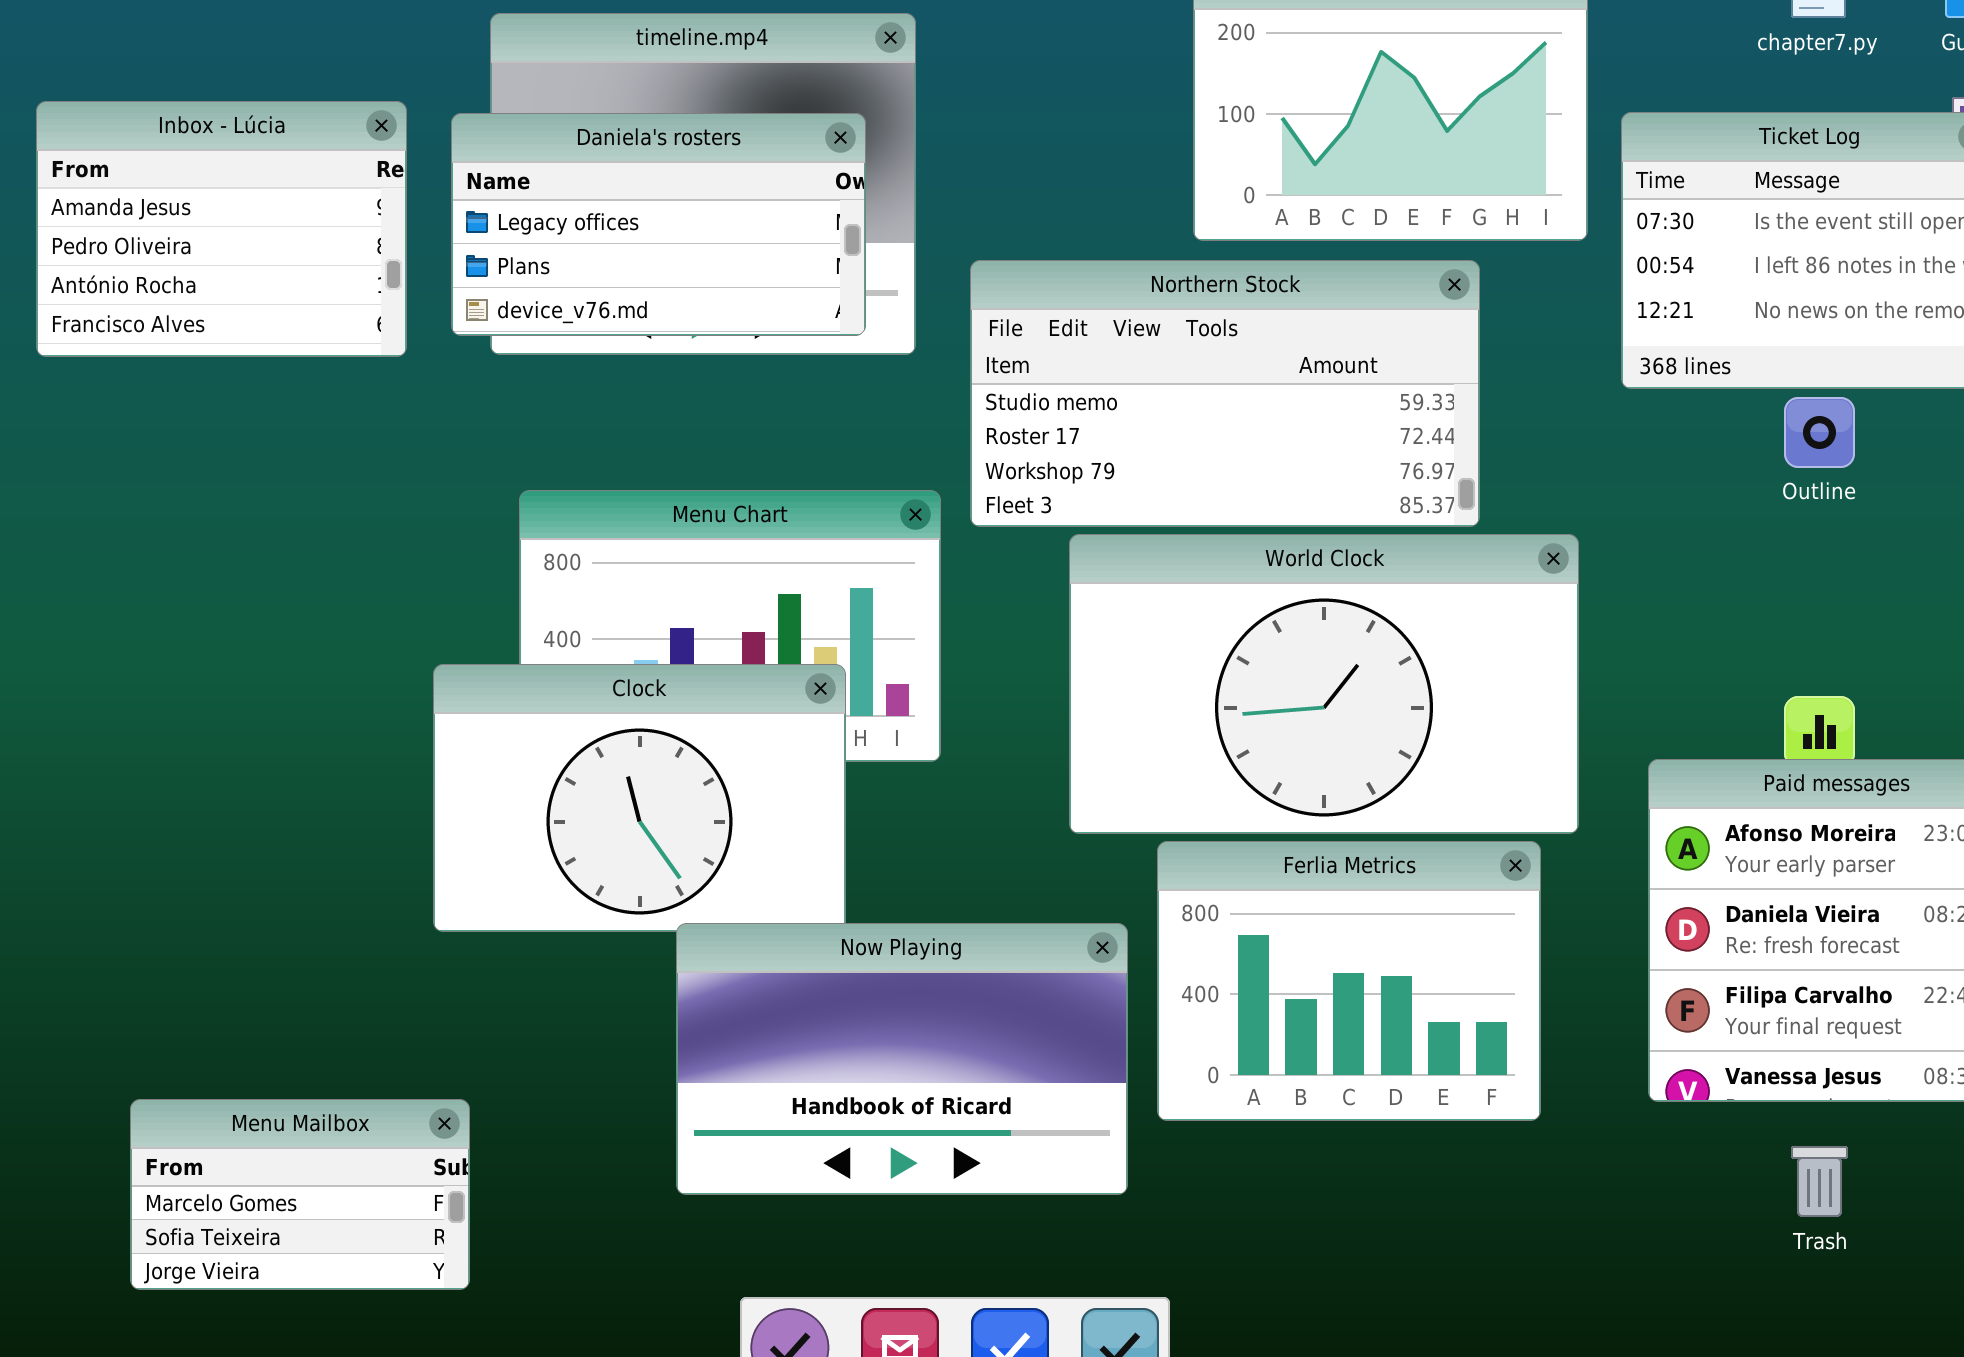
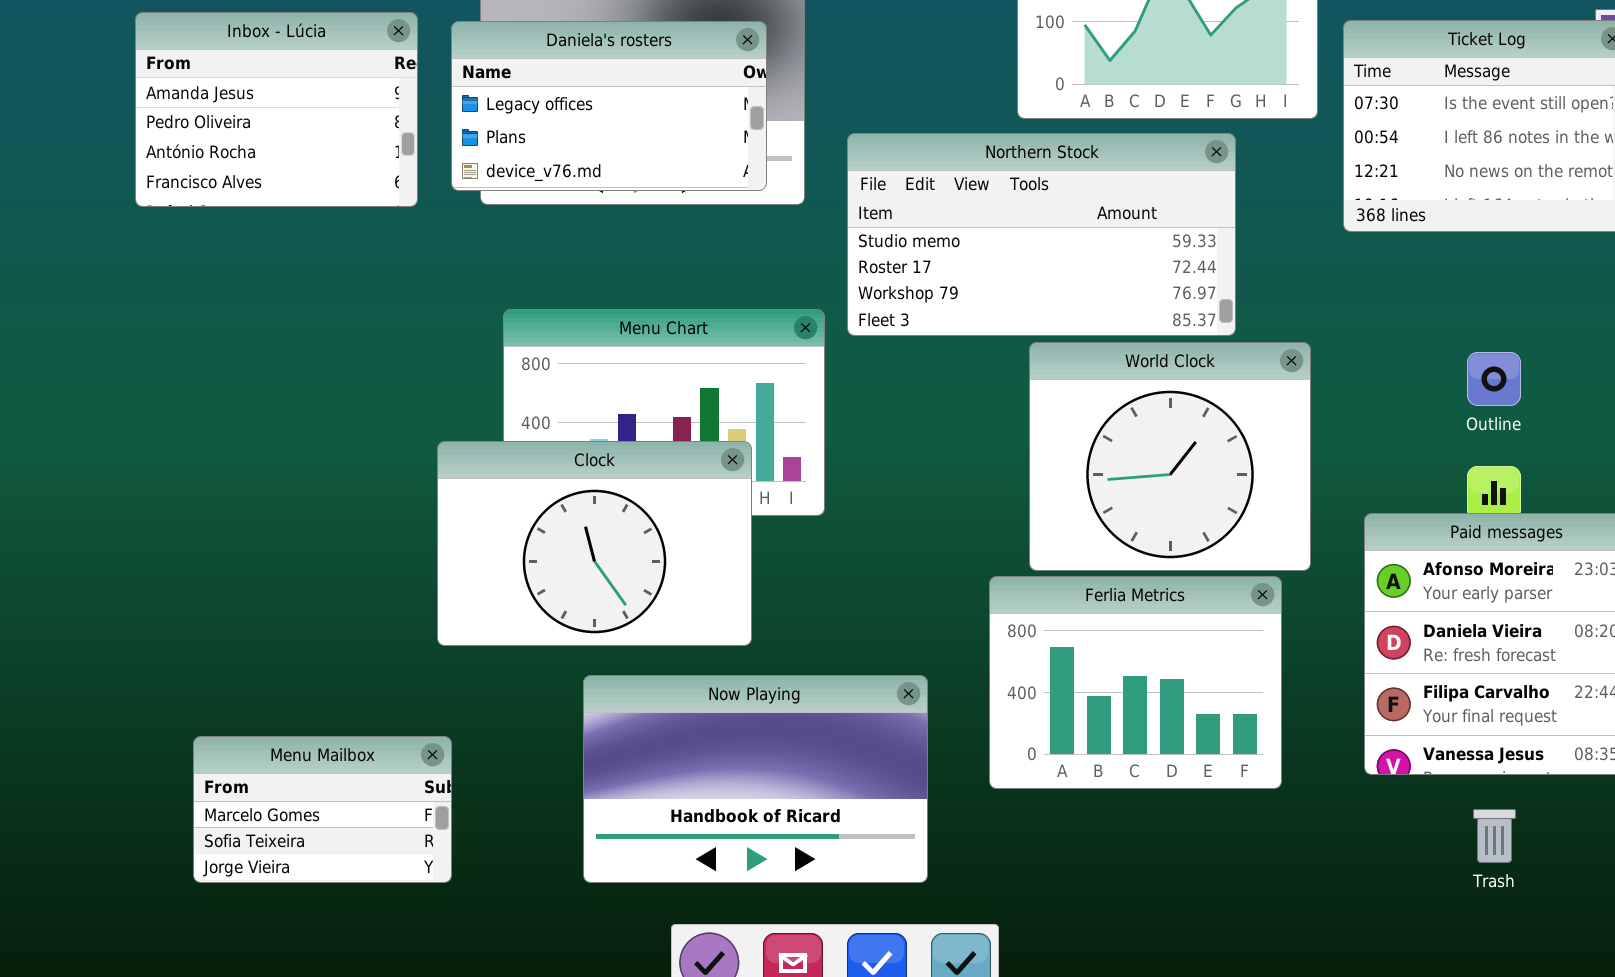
Outline: [1784,397,1855,468] -> [1467,352,1521,406], moved
World Clock: [1069,534,1579,834] -> [1029,342,1311,571], resized
Now Playing: [676,923,1128,1195] -> [583,675,928,883], moved
Menu Mailbox: [130,1099,470,1290] -> [193,736,452,883], moved

